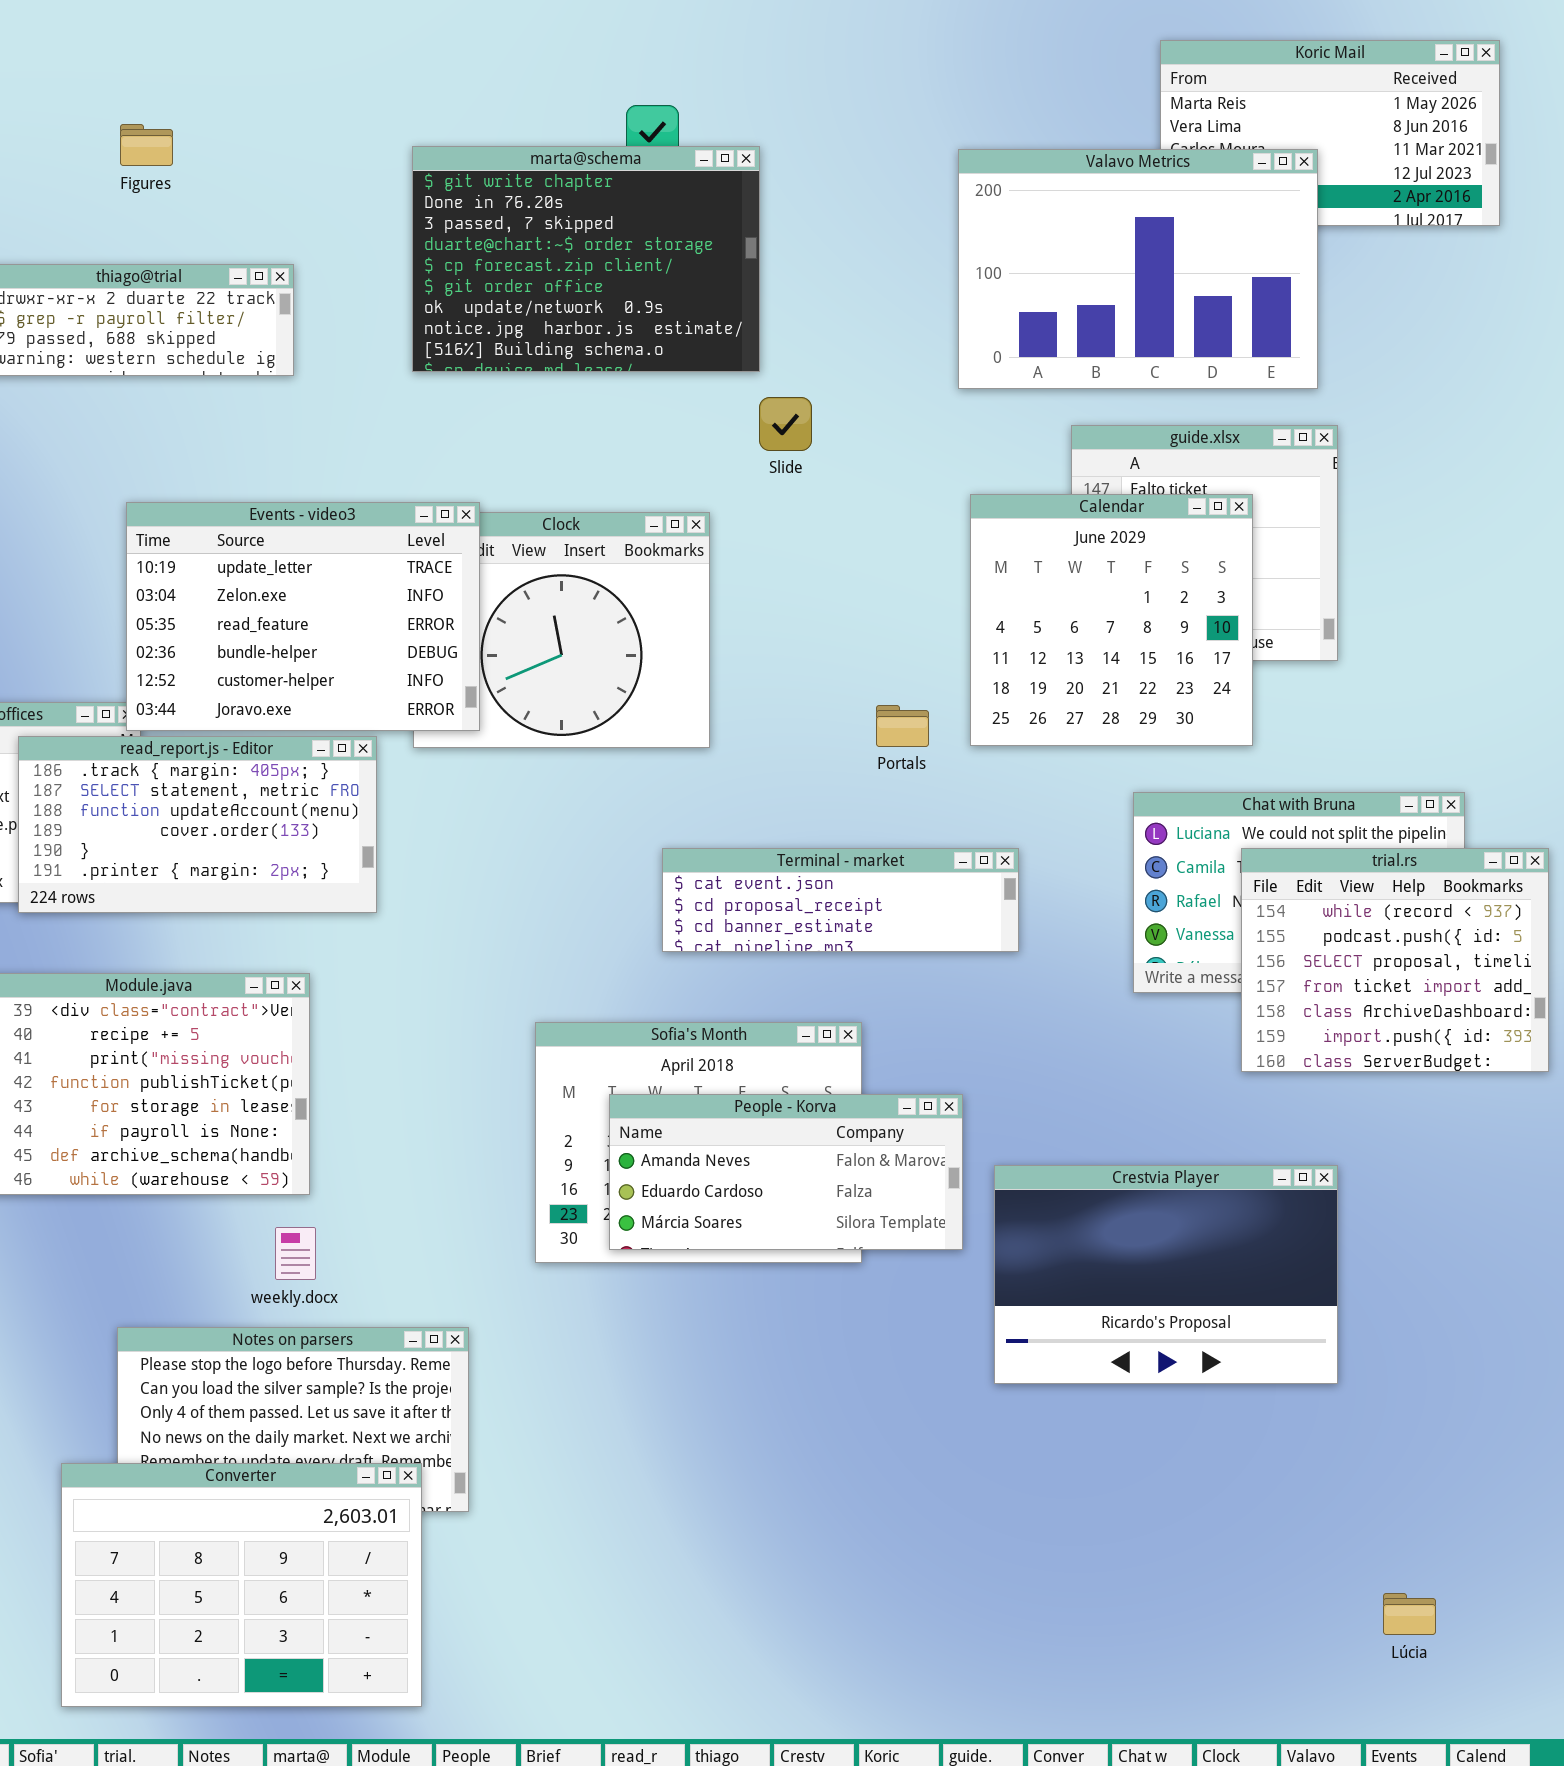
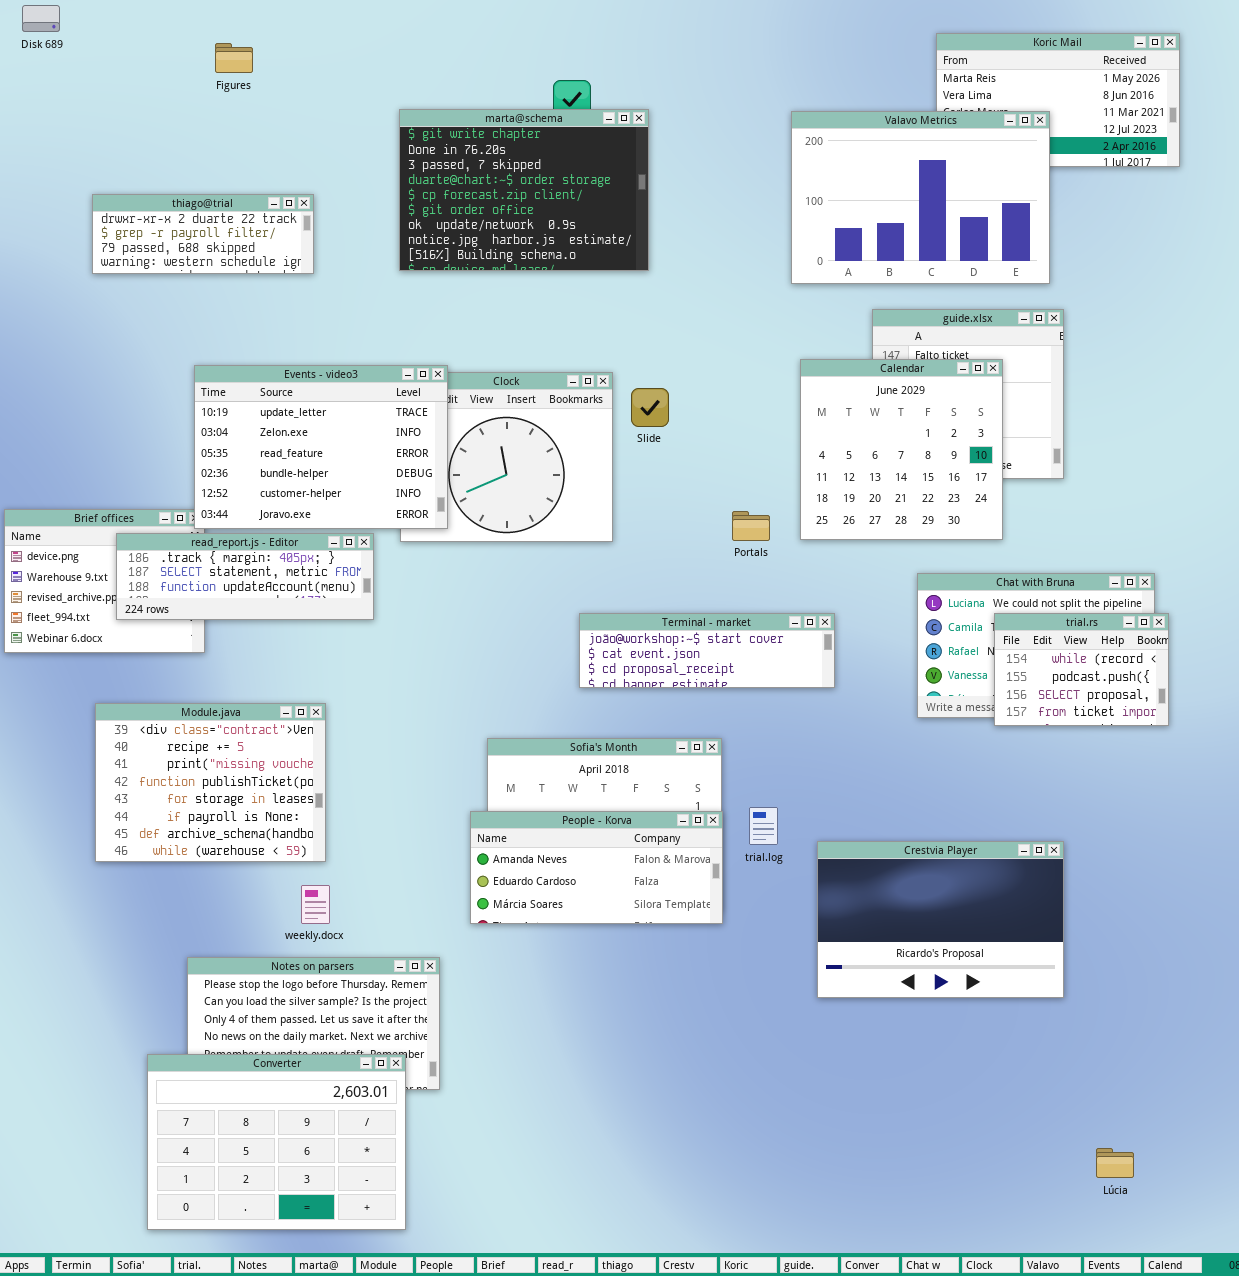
Figures: [120,124,173,166] -> [215,43,253,73], moved
Slide: [759,397,812,451] -> [631,388,669,427], moved
read_report.js - Editor: [18,736,377,913] -> [116,533,374,620], resized
Terminal - market: [662,848,1019,952] -> [579,613,835,688], scrolled up 1 row
trial.rs: [1241,848,1549,1072] -> [994,613,1169,726], resized
People - Korva: [609,1094,963,1250] -> [470,811,723,924], moved

